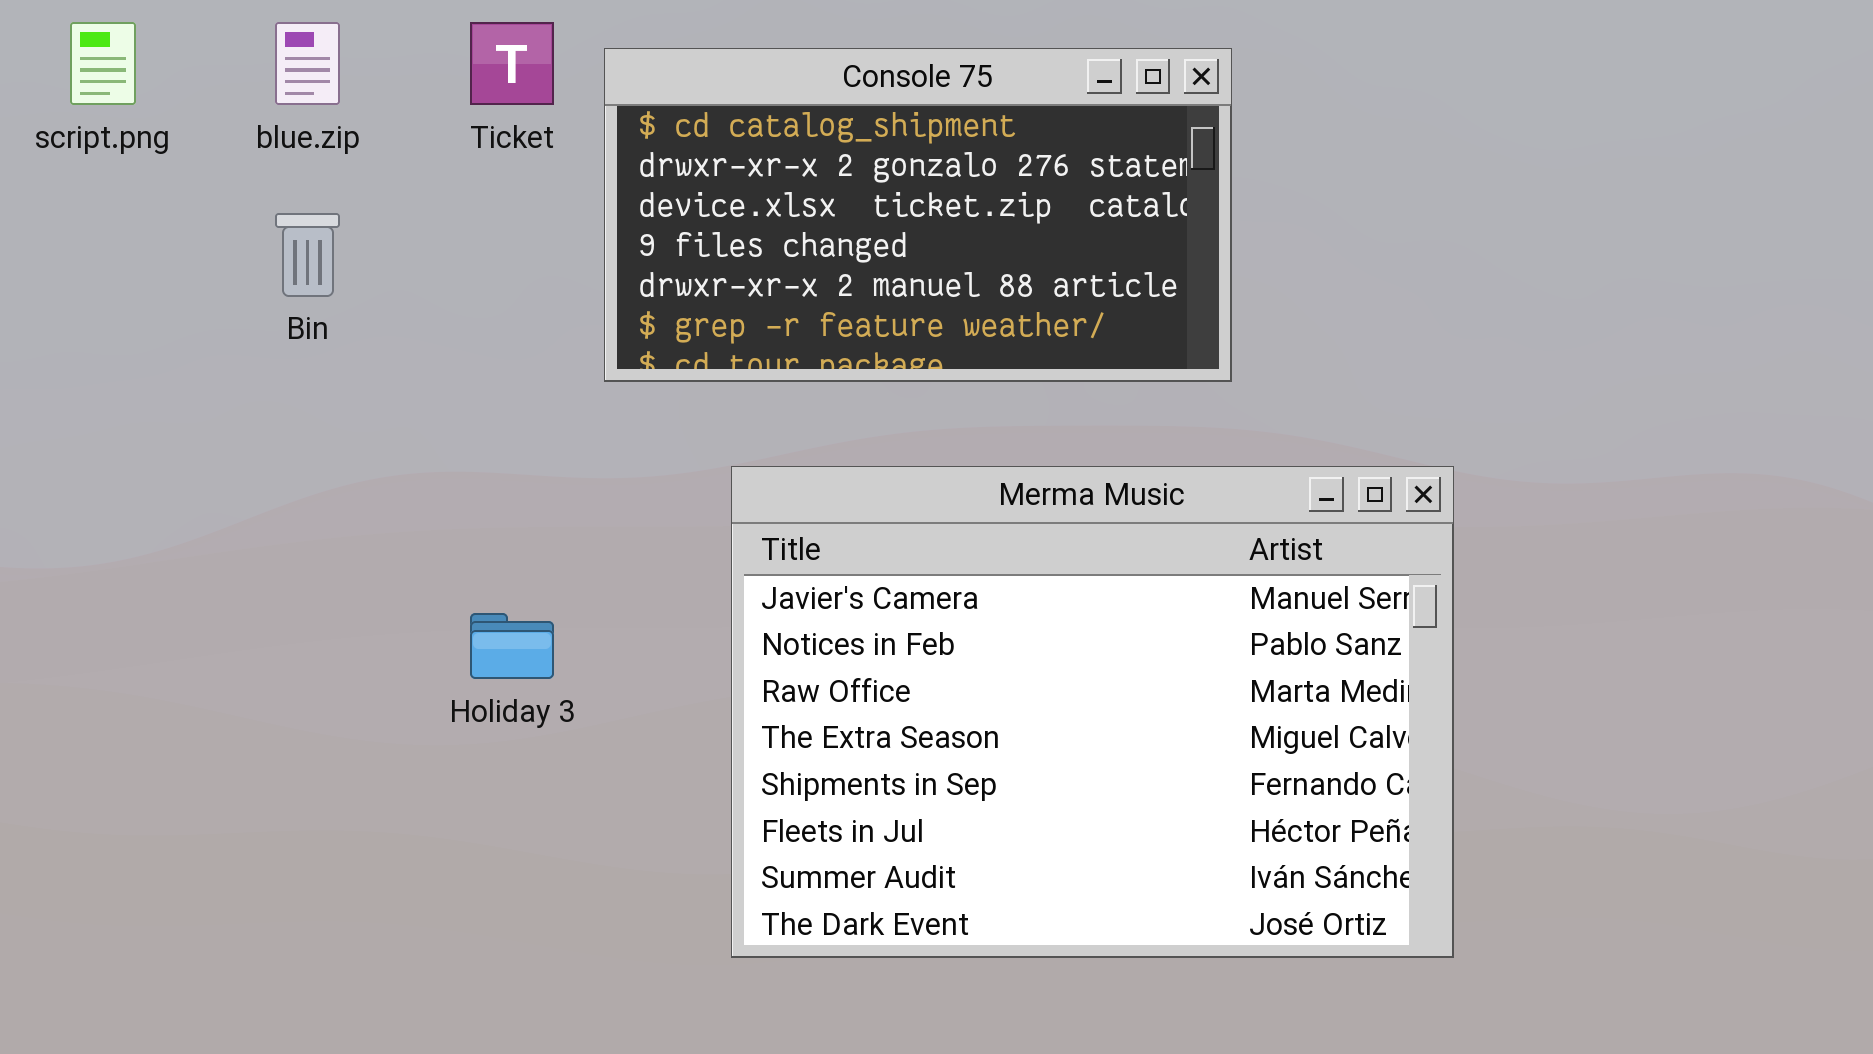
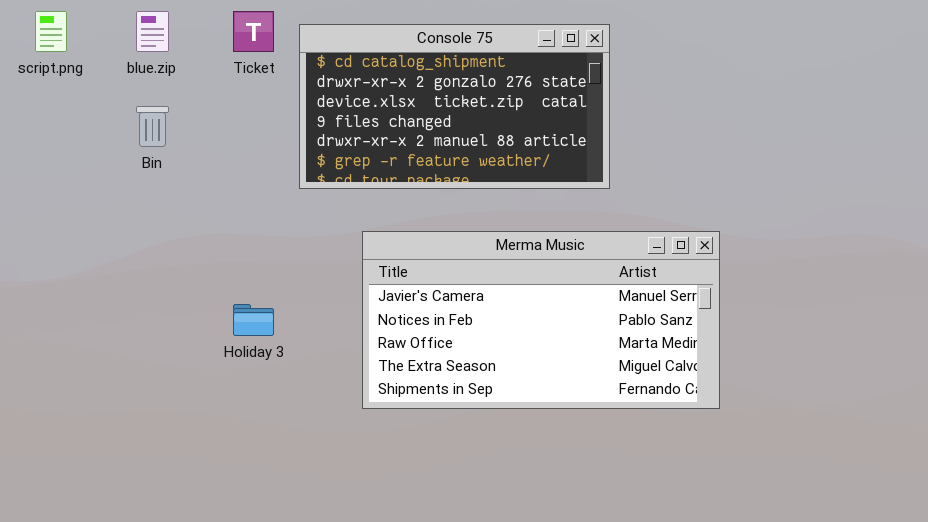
Merma Music: [731,466,1454,958] -> [362,231,720,409], resized

